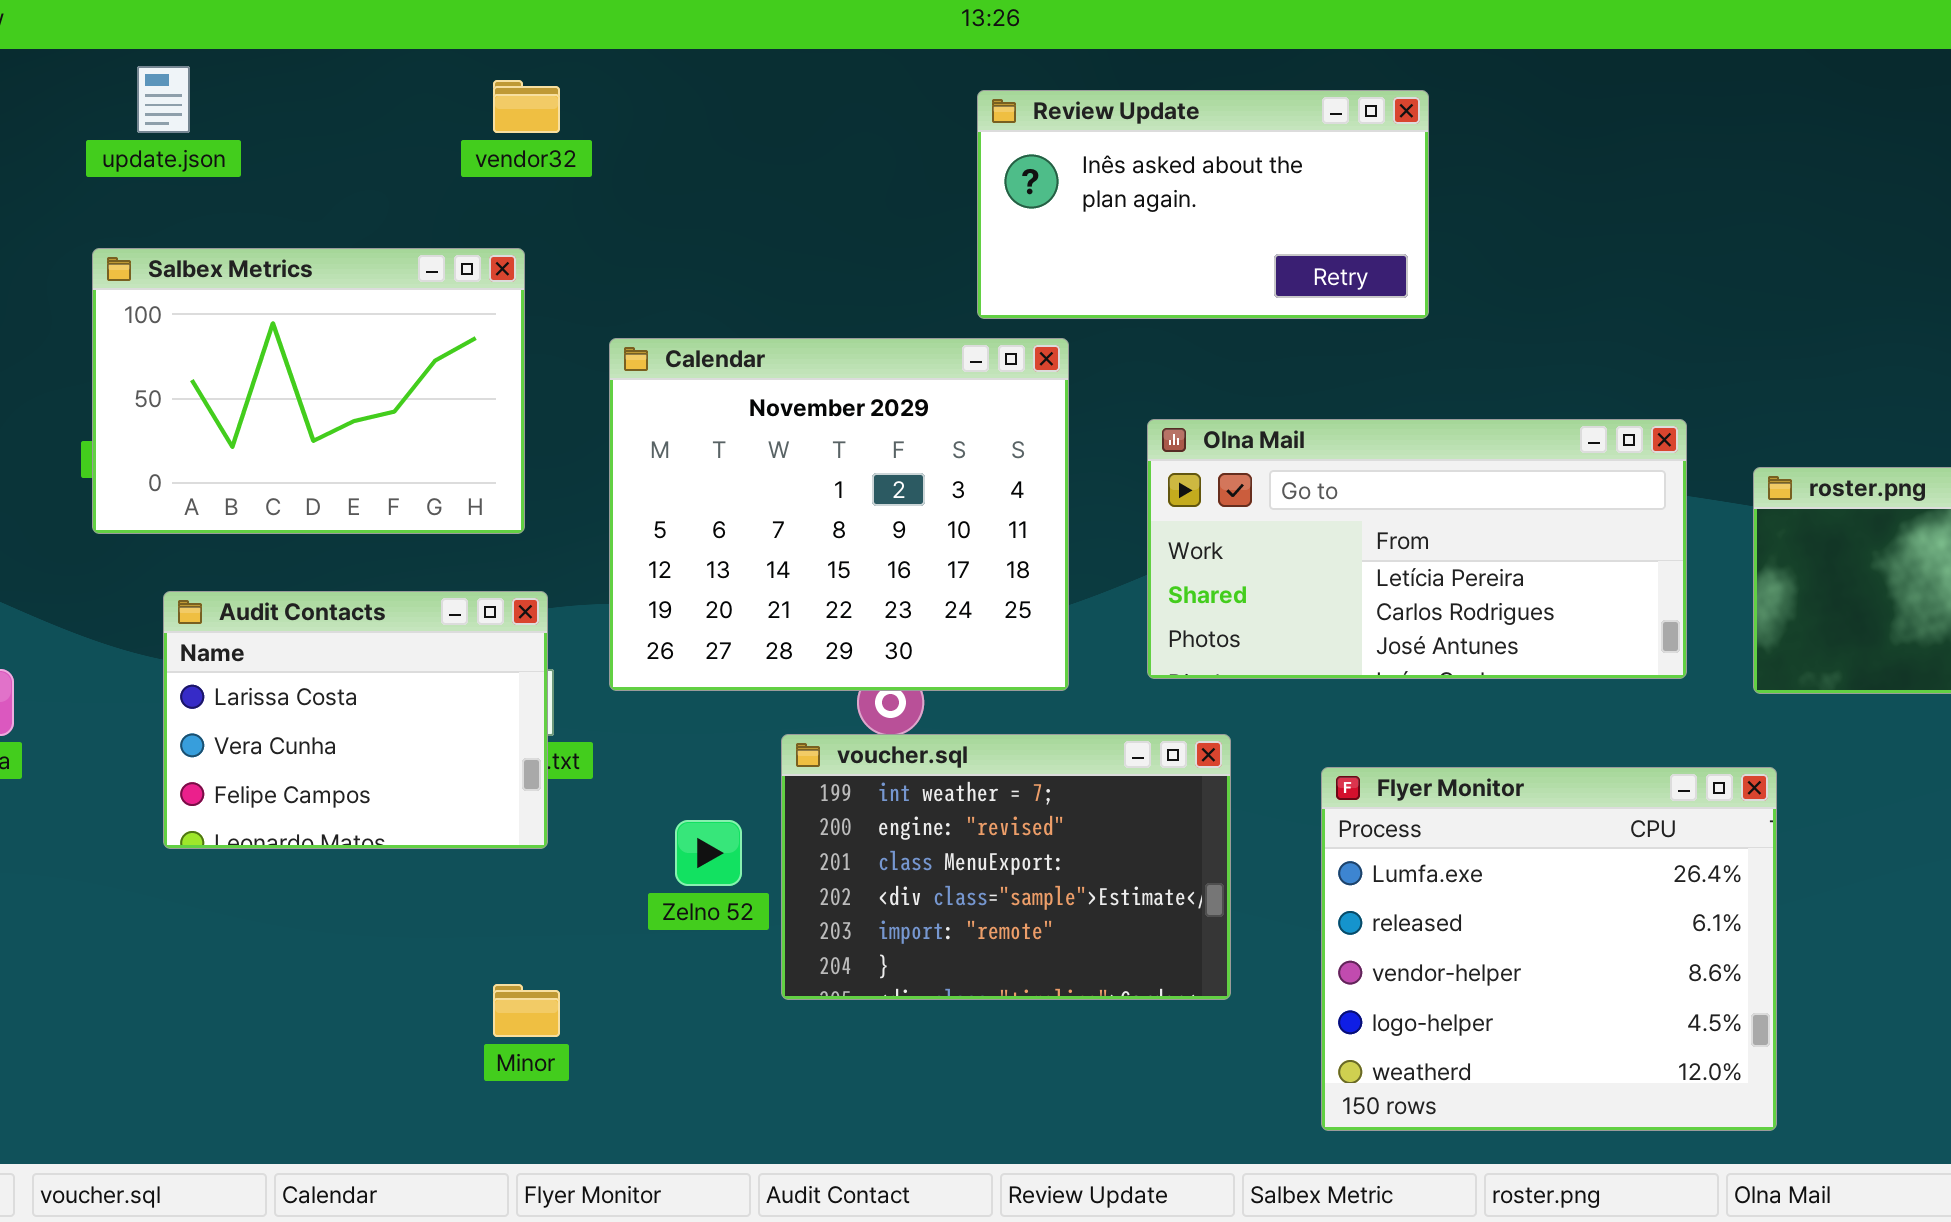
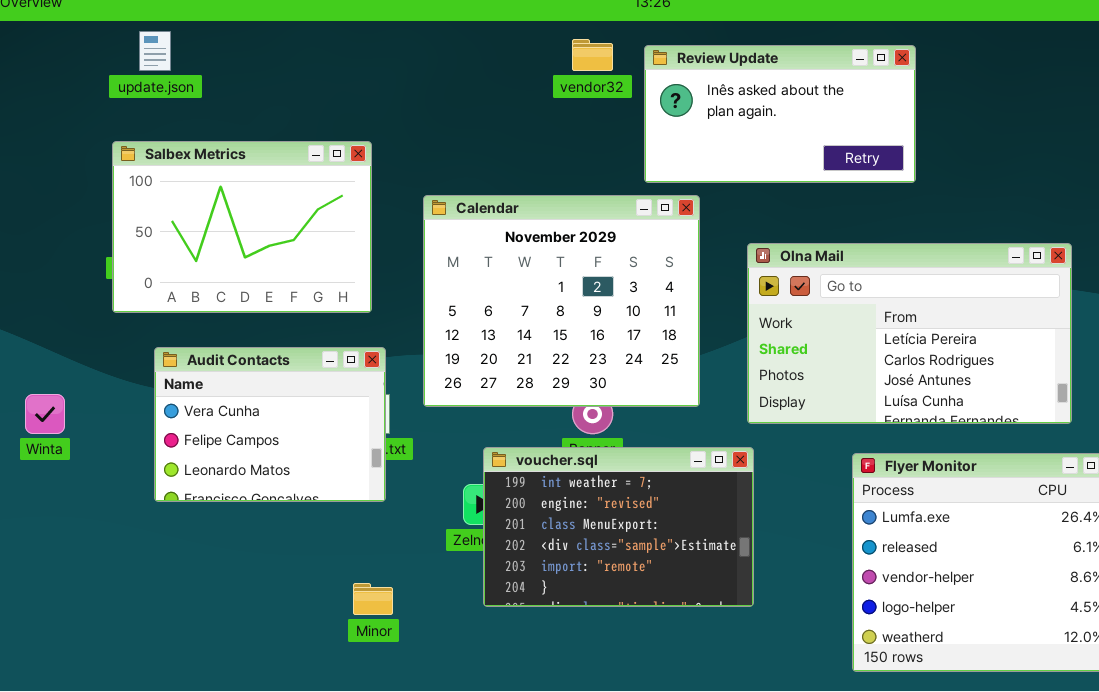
vendor32: [493,80,560,133] -> [572,39,613,71], moved
Olna Mail: [1147,419,1687,679] -> [747,243,1072,424], resized
Audit Contacts: [163,591,548,849] -> [154,347,386,502], scrolled down 1 row
voucher.sql: [781,734,1231,1000] -> [483,447,754,607], moved

